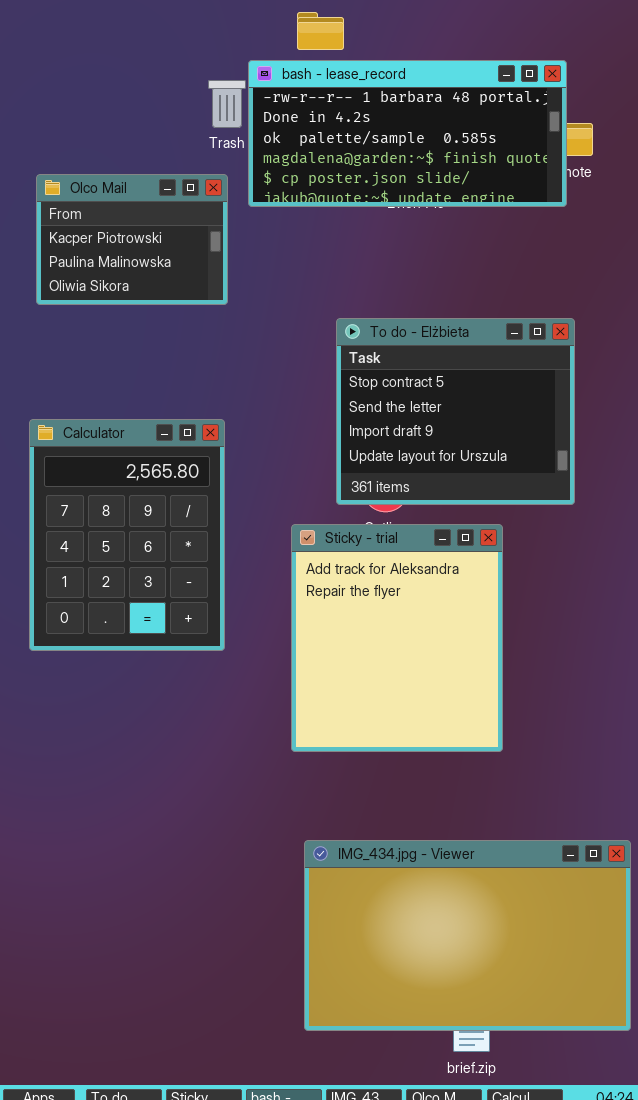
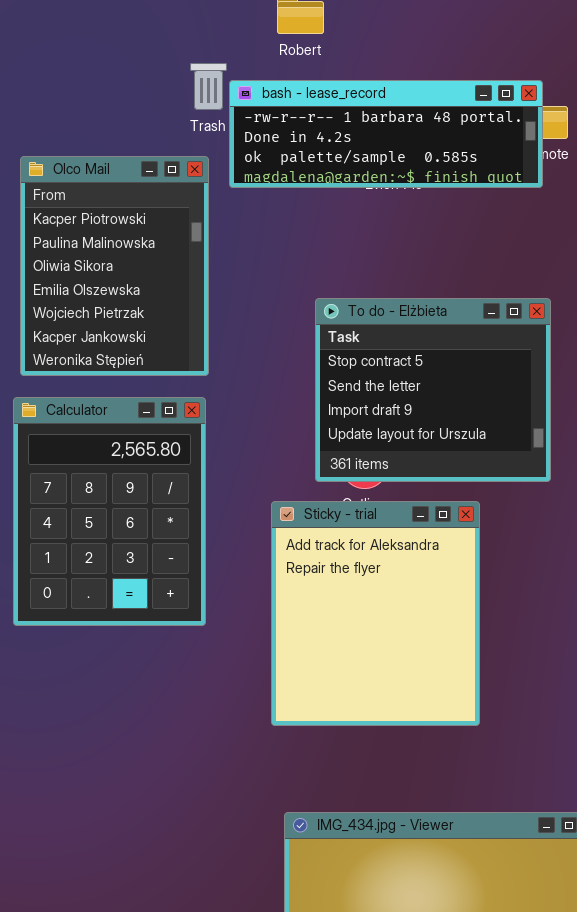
bash - lease_record: [248,60,567,207] -> [229,80,543,188], resized
Olco Mail: [36,174,228,305] -> [20,156,209,376], resized

